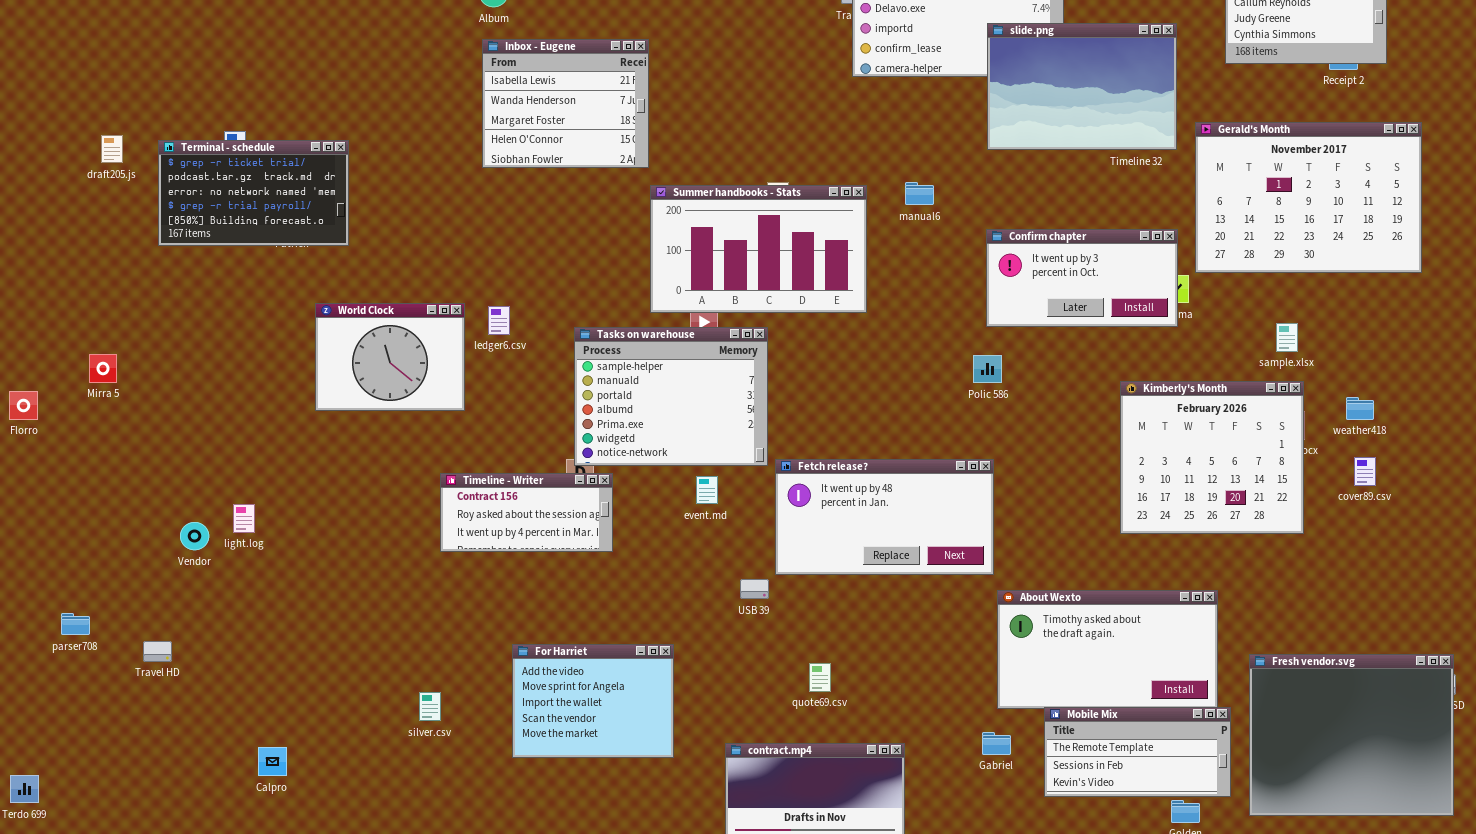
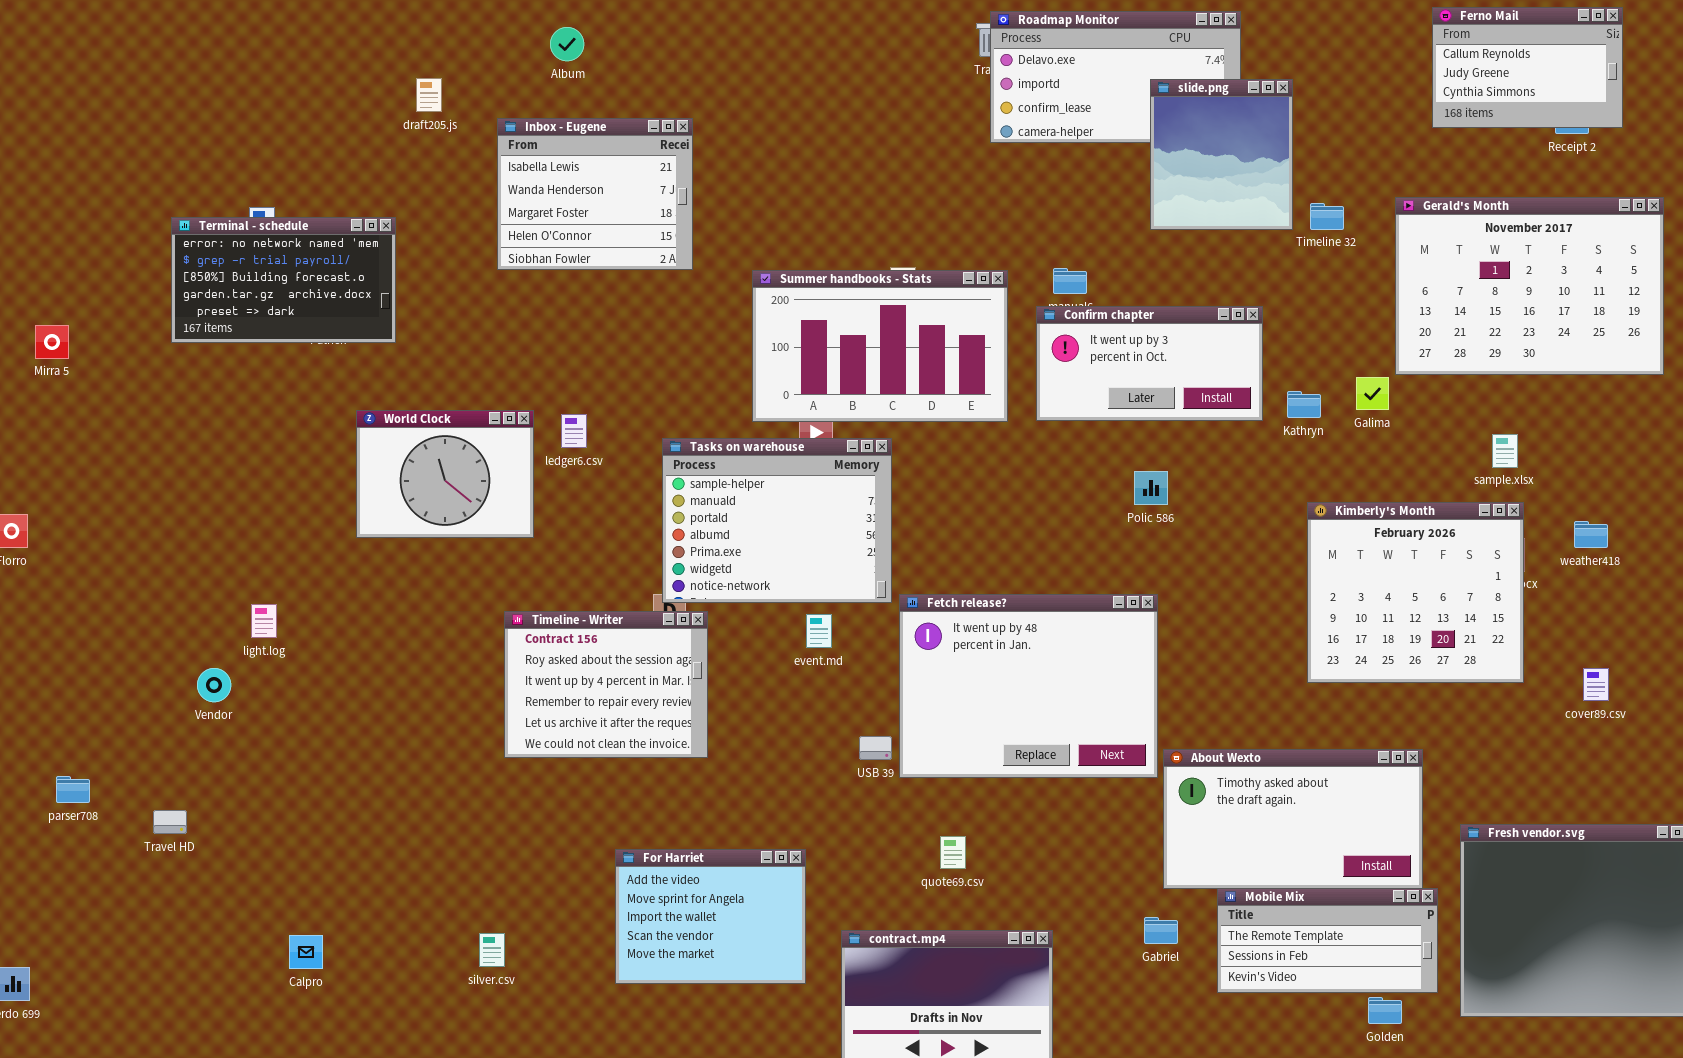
slide.png: [987,23,1177,150] -> [1150,79,1293,230], resized
Inbox - Eugene: [482,39,649,168] -> [497,118,693,270], moved
draft205.js: [101,135,123,163] -> [416,78,442,112], moved
Terminal - schedule: [158,140,349,246] -> [171,217,396,343], scrolled down 2 rows
Confirm chapter: [986,229,1178,327] -> [1036,306,1263,421], moved
Mirra 5: [89,354,117,383] -> [35,325,69,359], moved
cover89.csv: [1354,457,1376,486] -> [1583,668,1609,701], moved
Fetch release?: [775,459,994,575] -> [899,594,1158,778], resized
Timeline - Writer: [440,473,613,552] -> [504,611,708,758], resized
light.log: [233,504,255,533] -> [251,604,277,638], moved
For Harriet: [512,644,674,758] -> [615,849,806,984], moved
silver.csv: [419,692,441,721] -> [479,933,505,967], moved

